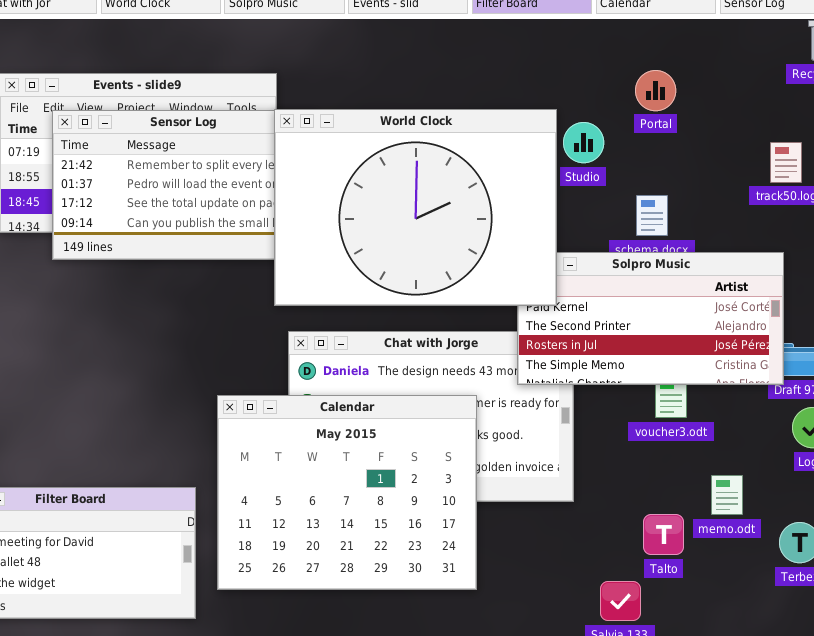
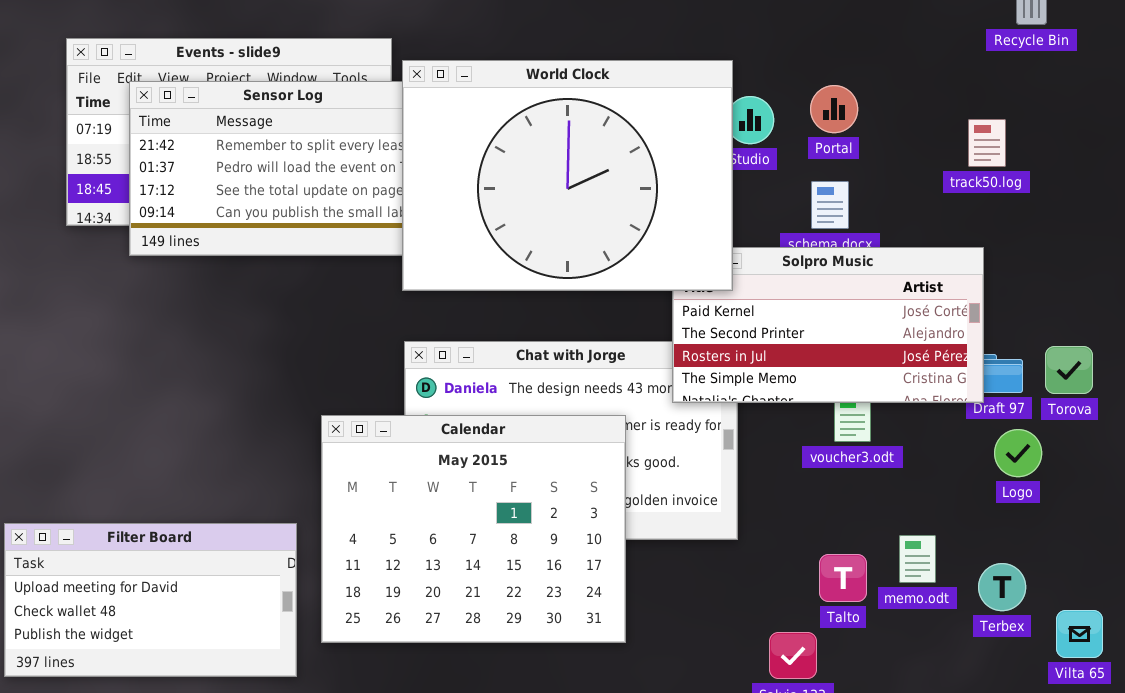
Portal: [635,70,676,111] -> [810,85,858,133], moved
World Clock: [274,109,557,306] -> [402,60,733,291], moved
memo.odt: [711,475,743,515] -> [899,535,936,583], moved

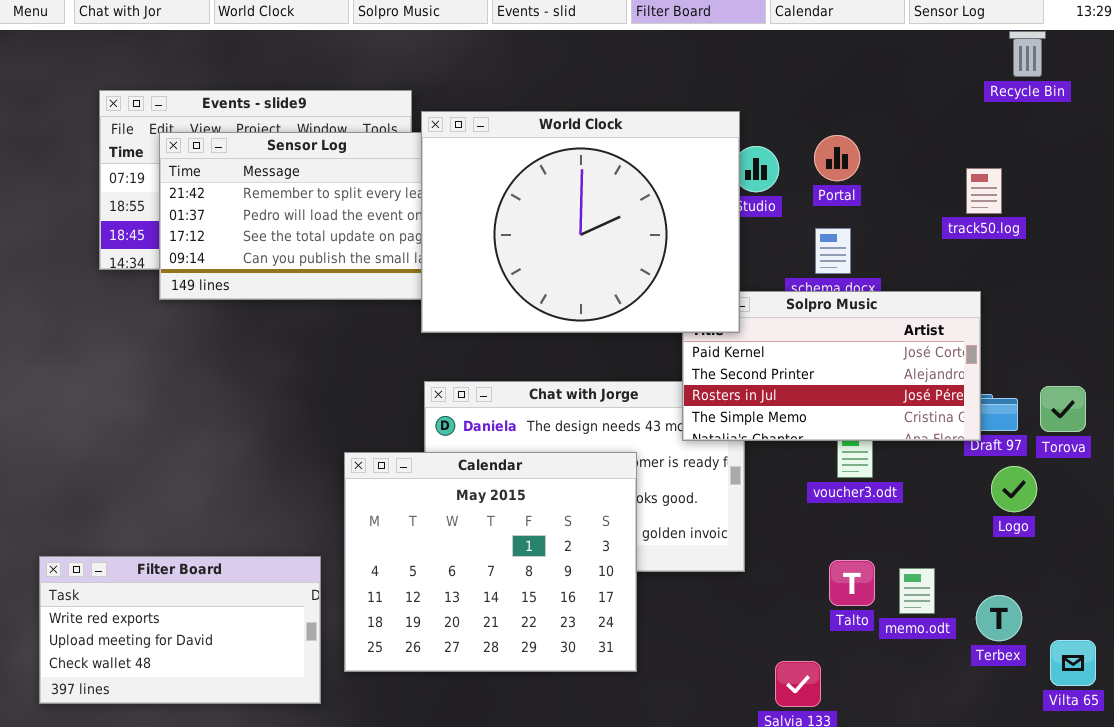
Filter Board: [4,523,297,677] -> [39,556,321,704], scrolled up 1 row
Talto: [819,554,867,602] -> [829,560,875,606], moved

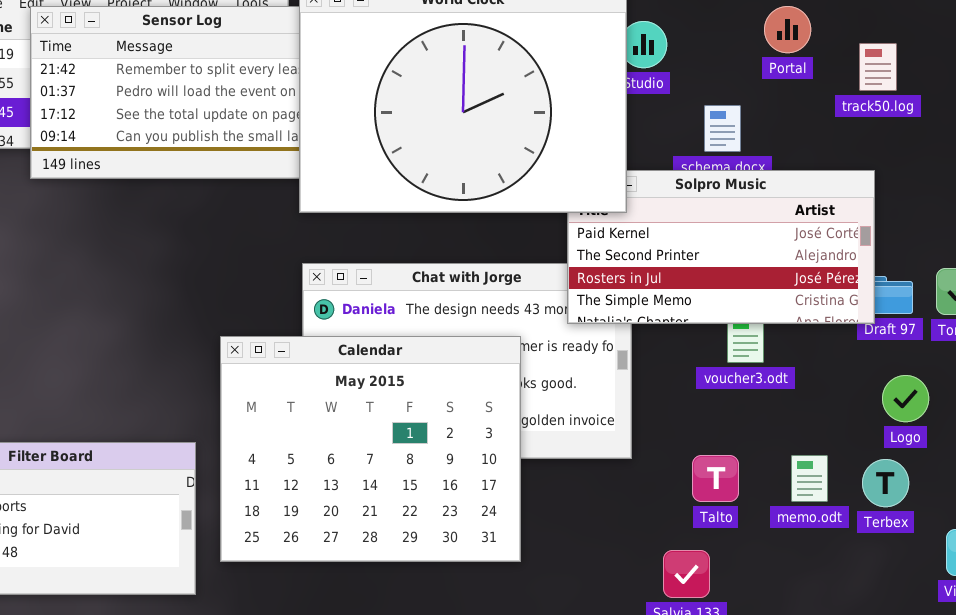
Portal: [814,135,860,181] -> [764,6,811,53], moved
Logo: [991,466,1037,512] -> [882,375,929,422], moved
Talto: [829,560,875,606] -> [692,455,739,502], moved
Terbex: [976,595,1022,641] -> [862,459,909,507], moved

